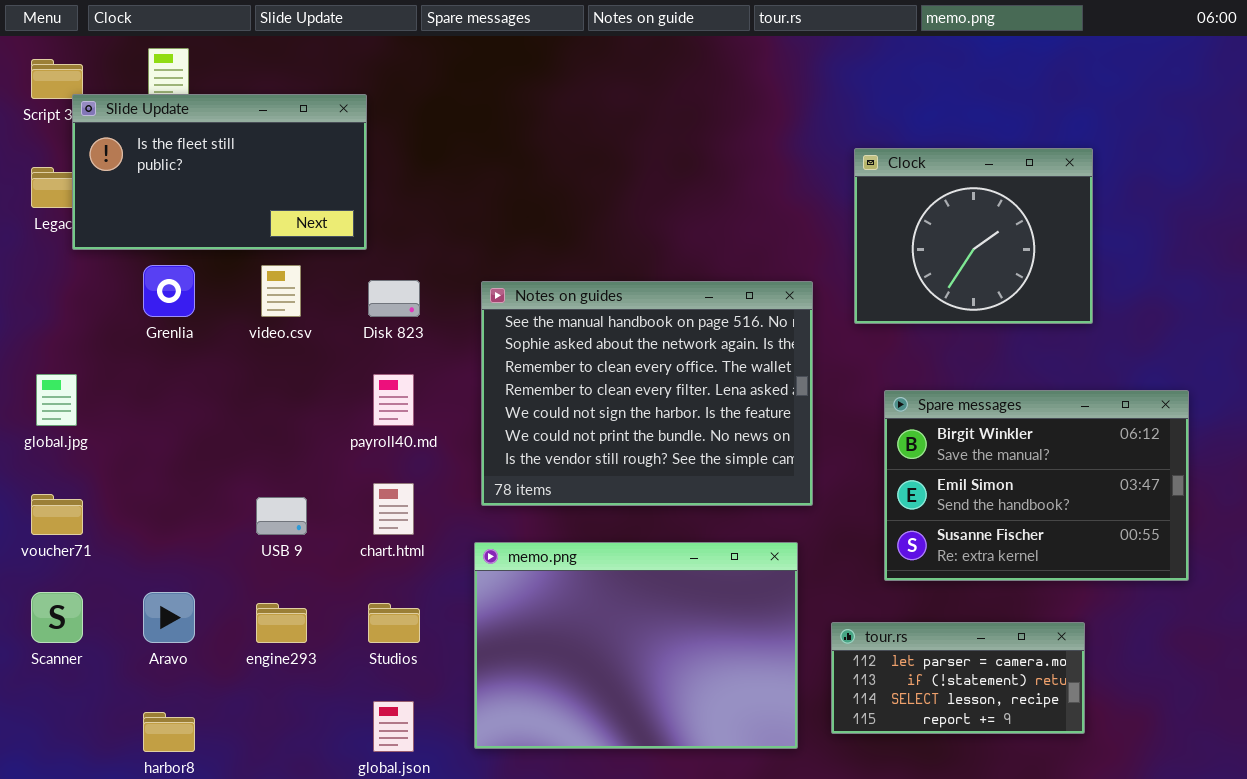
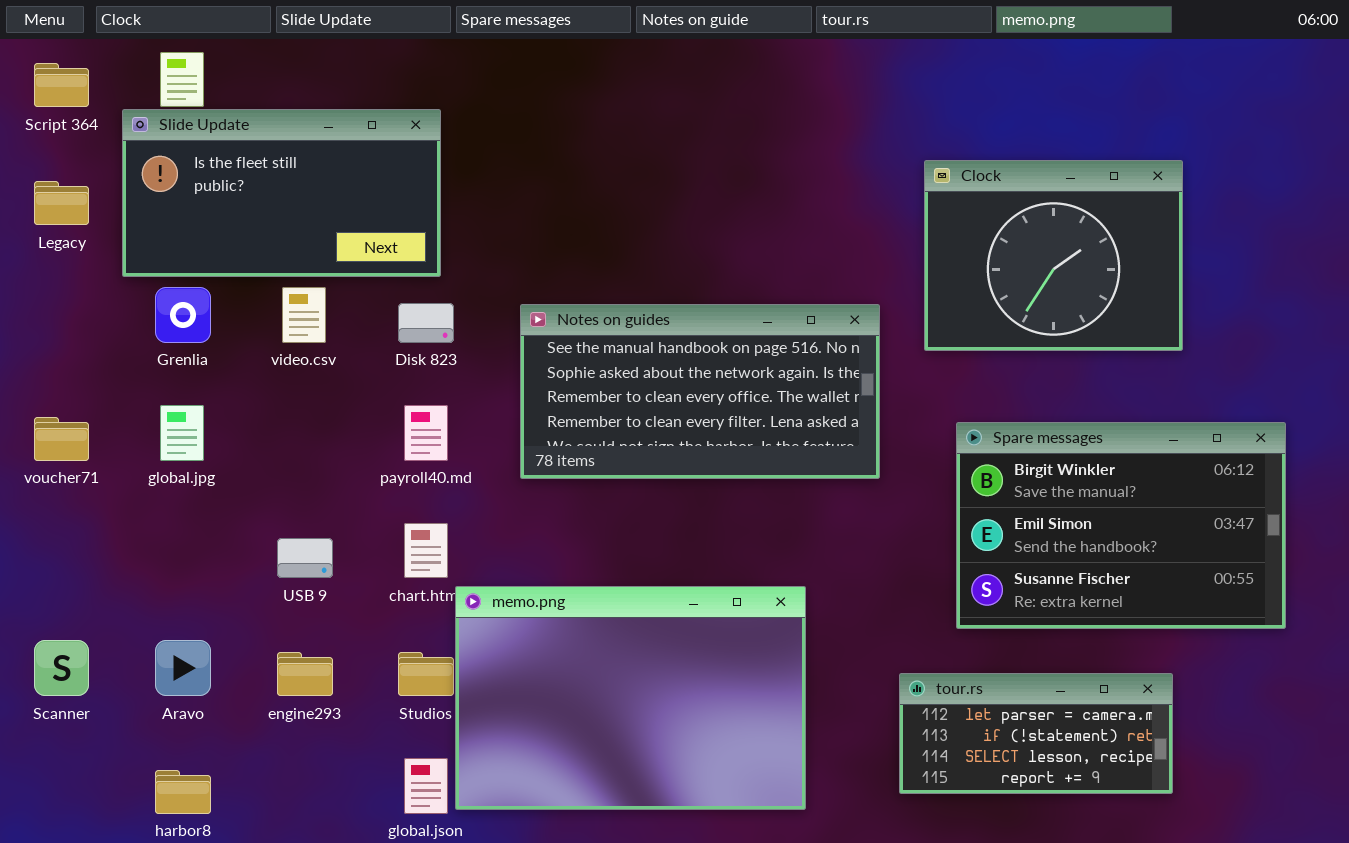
Slide Update: [72,94,367,250] -> [122,109,441,277], moved
Notes on guides: [481,281,813,506] -> [520,304,880,479], resized
global.jpg: [36,374,77,426] -> [160,405,204,461], moved
voucher71: [31,494,83,535] -> [34,417,89,461], moved
memo.png: [474,542,798,749] -> [455,586,806,810], moved

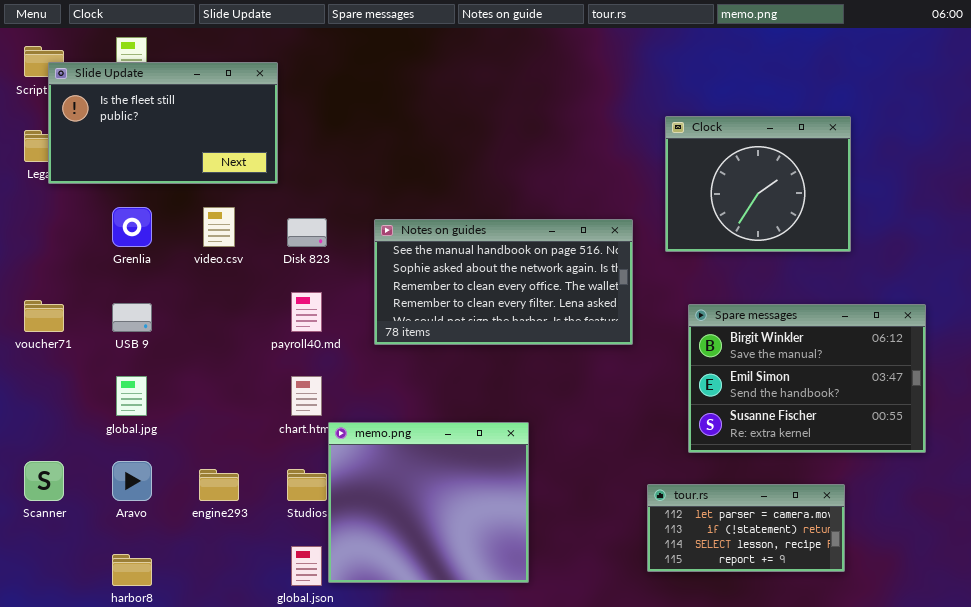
Slide Update: [122,109,441,277] -> [48,62,278,184], moved
global.jpg: [160,405,204,461] -> [116,376,147,416], moved
USB 9: [277,538,333,578] -> [112,303,152,332], moved
memo.png: [455,586,806,810] -> [328,422,529,583], resized

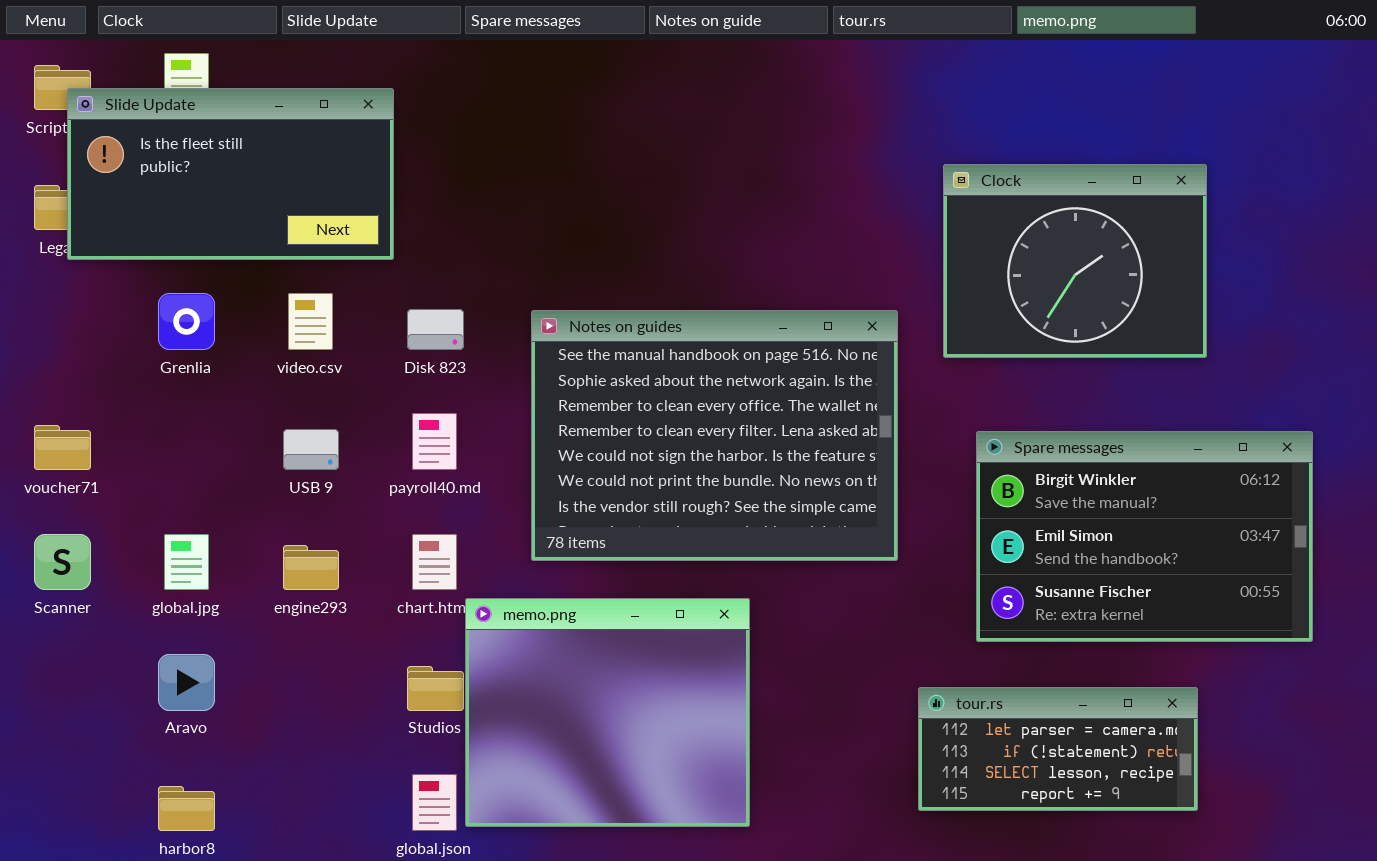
Notes on guides: [374,219,633,345] -> [531,310,898,561], resized
USB 9: [112,303,152,332] -> [283,429,339,470], moved
Scanner: [24,461,64,501] -> [34,534,91,590], moved
engine293: [199,469,239,501] -> [283,545,339,590], moved

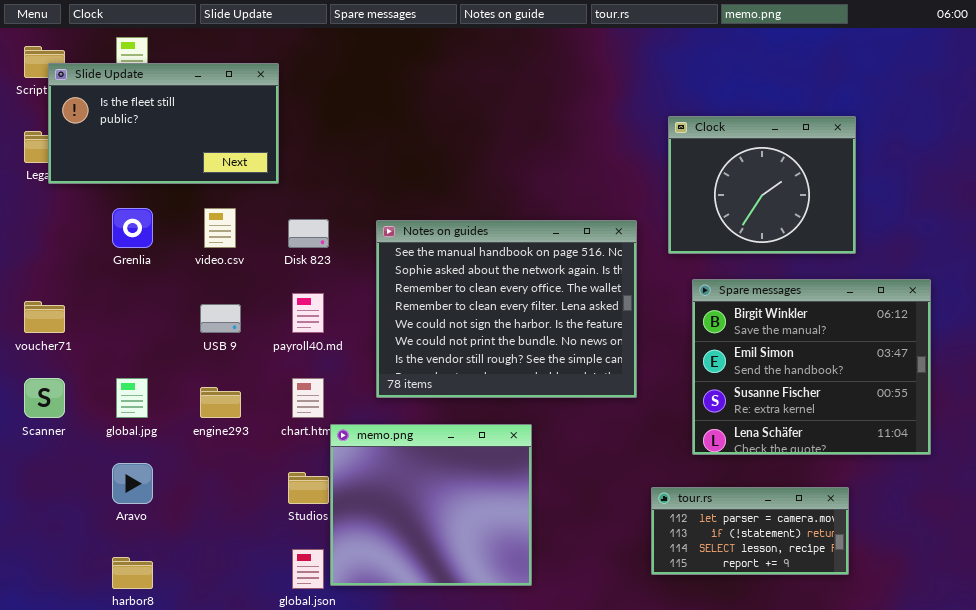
Spare messages: [976,431,1313,642] -> [692,279,931,455], resized

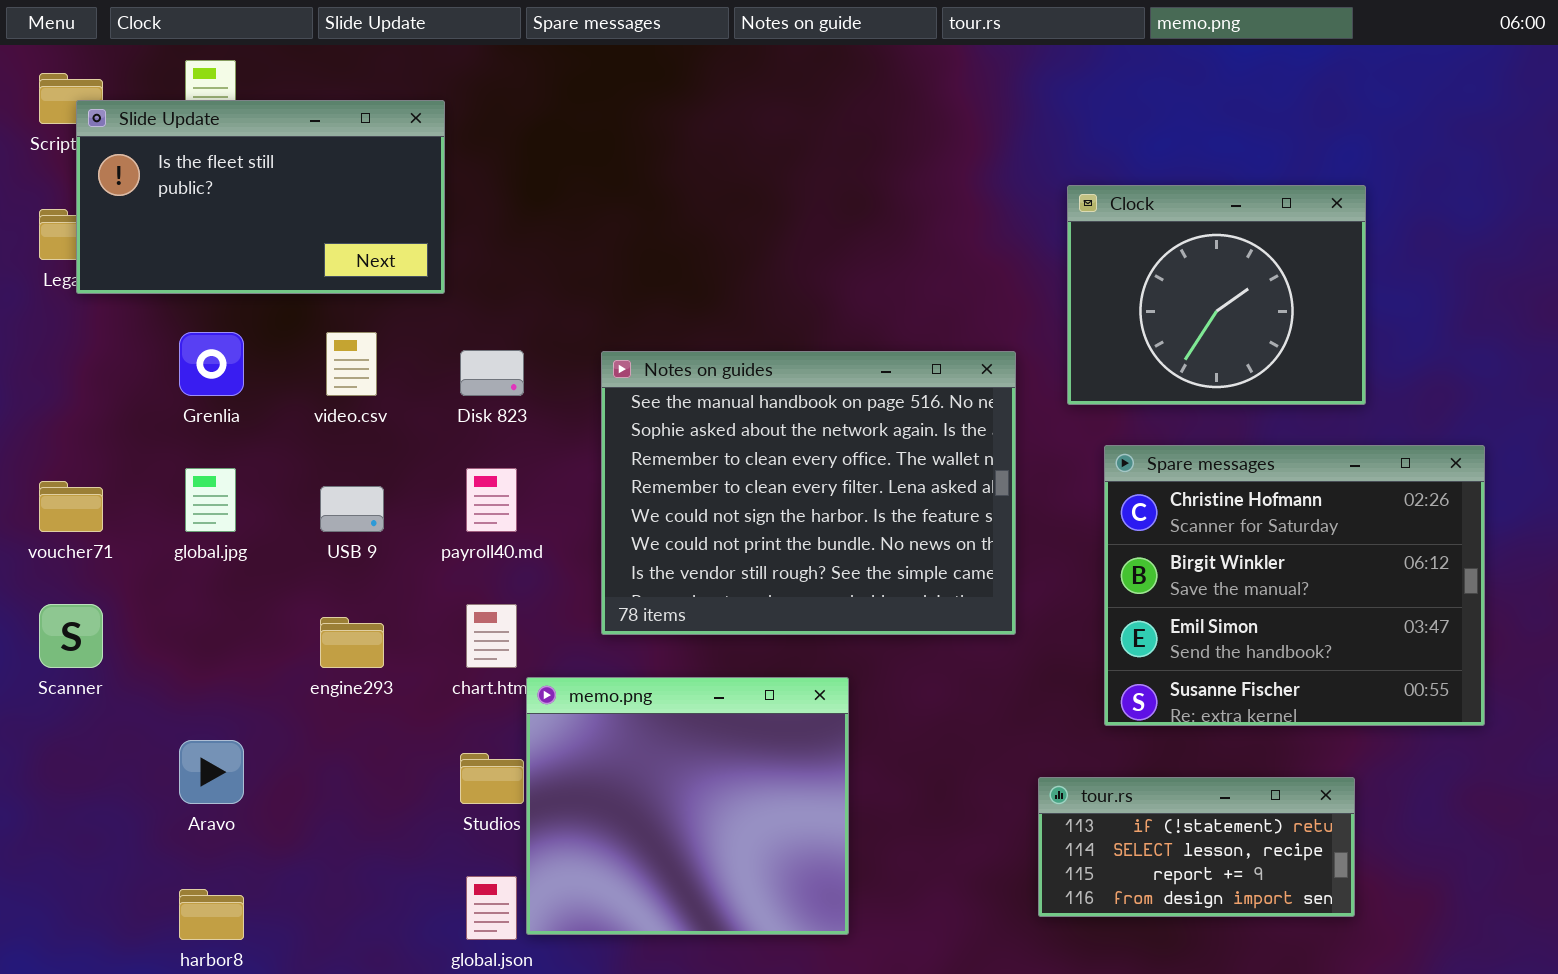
Spare messages: [692,279,931,455] -> [1104,445,1485,726], scrolled up 1 row
global.jpg: [116,378,148,418] -> [185,468,236,532], moved
tour.rs: [651,487,849,575] -> [1038,777,1355,917], scrolled down 1 row

